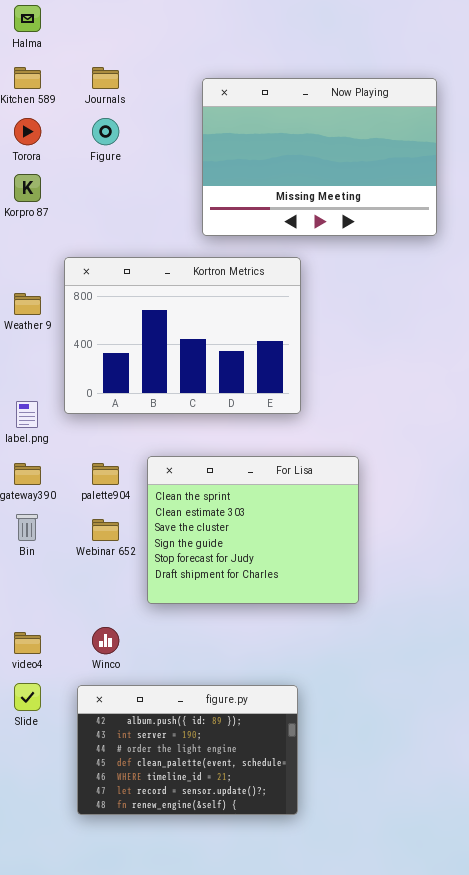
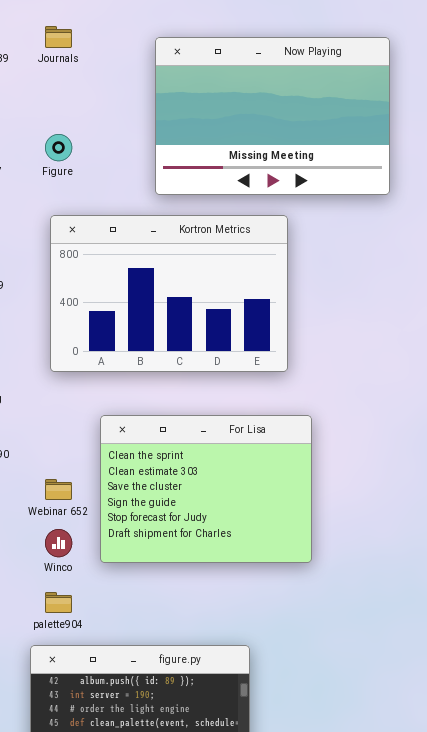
Figure: [92,118,119,145] -> [45,134,72,161], moved
Kortron Metrics: [64,257,301,414] -> [50,215,288,372], moved
palette904: [92,463,119,485] -> [45,592,72,613], moved
Winco: [92,627,119,654] -> [45,529,72,557], moved

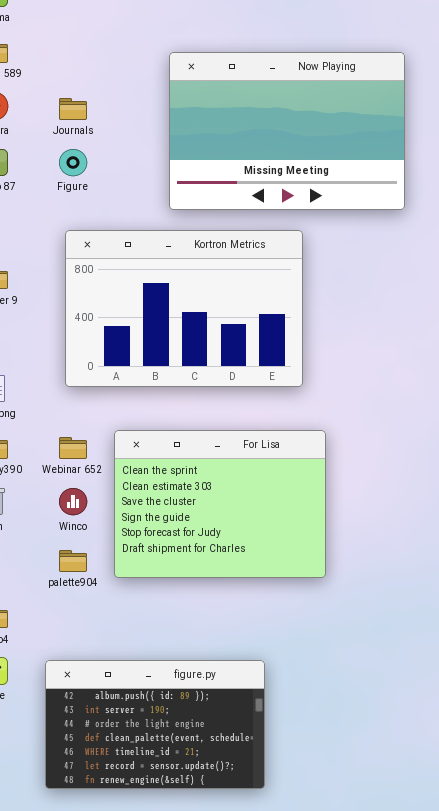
Journals: [45,26,72,48] -> [59,98,87,120], moved
Webinar 652: [45,479,72,500] -> [59,437,87,459], moved
Winco: [45,529,72,557] -> [59,488,87,515], moved
palette904: [45,592,72,613] -> [59,550,87,572], moved

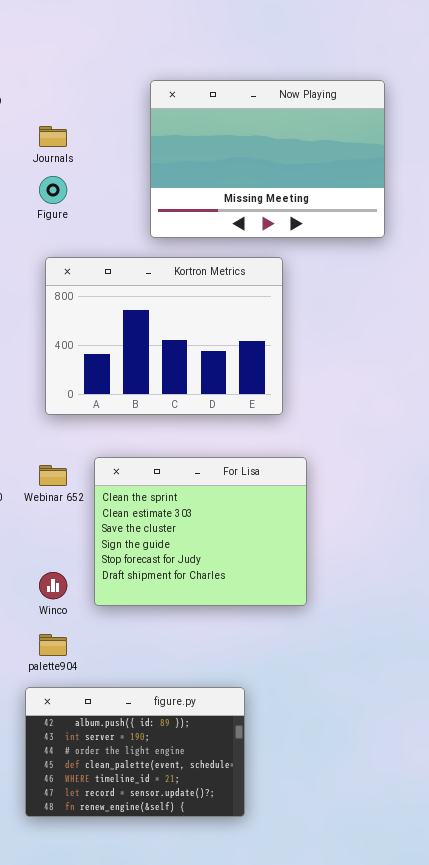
Winco: [59,488,87,515] -> [39,572,67,599], moved
palette904: [59,550,87,572] -> [39,634,67,656], moved

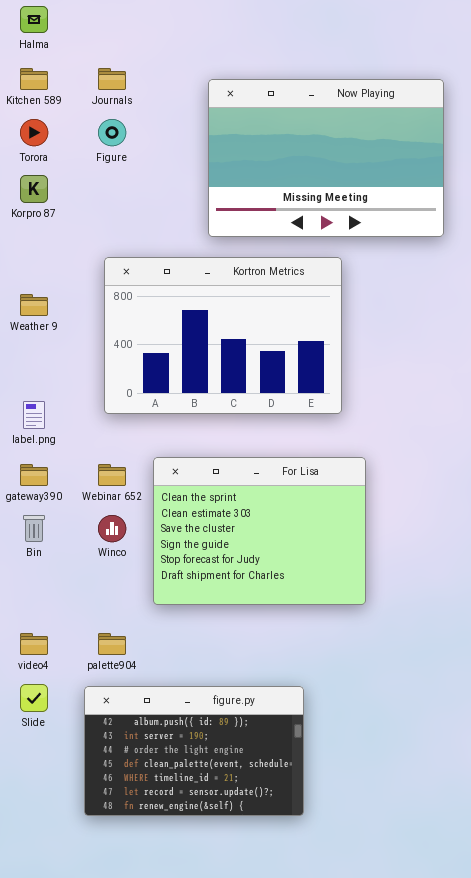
Journals: [39,126,67,147] -> [98,68,126,90], moved
Figure: [39,176,67,204] -> [98,119,126,146], moved
Winco: [39,572,67,599] -> [98,515,126,542], moved

